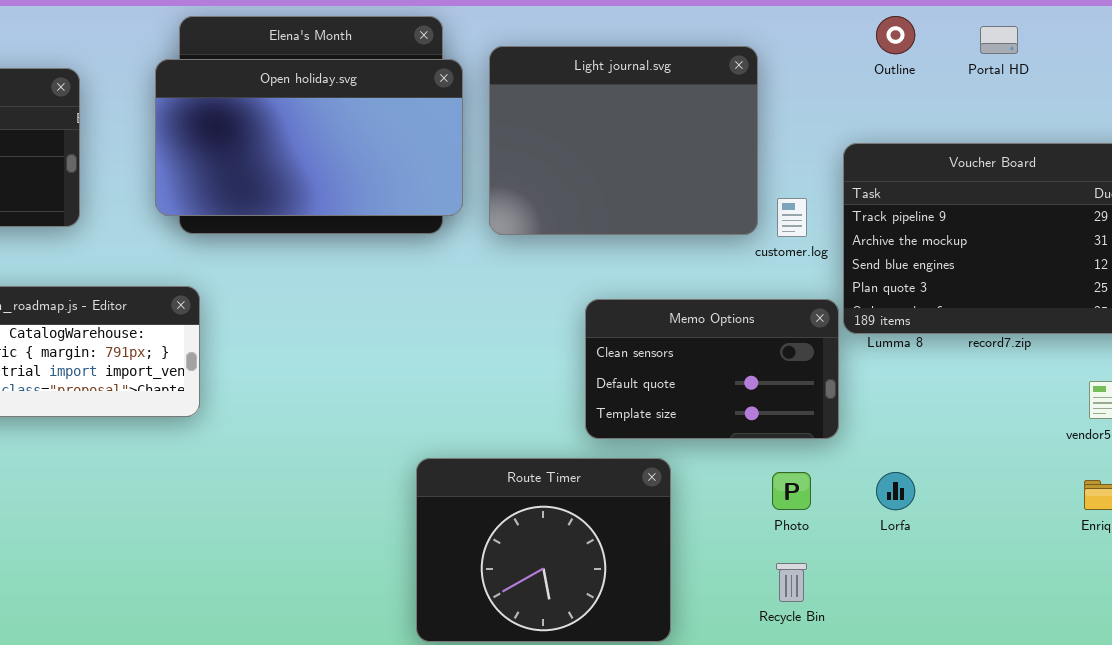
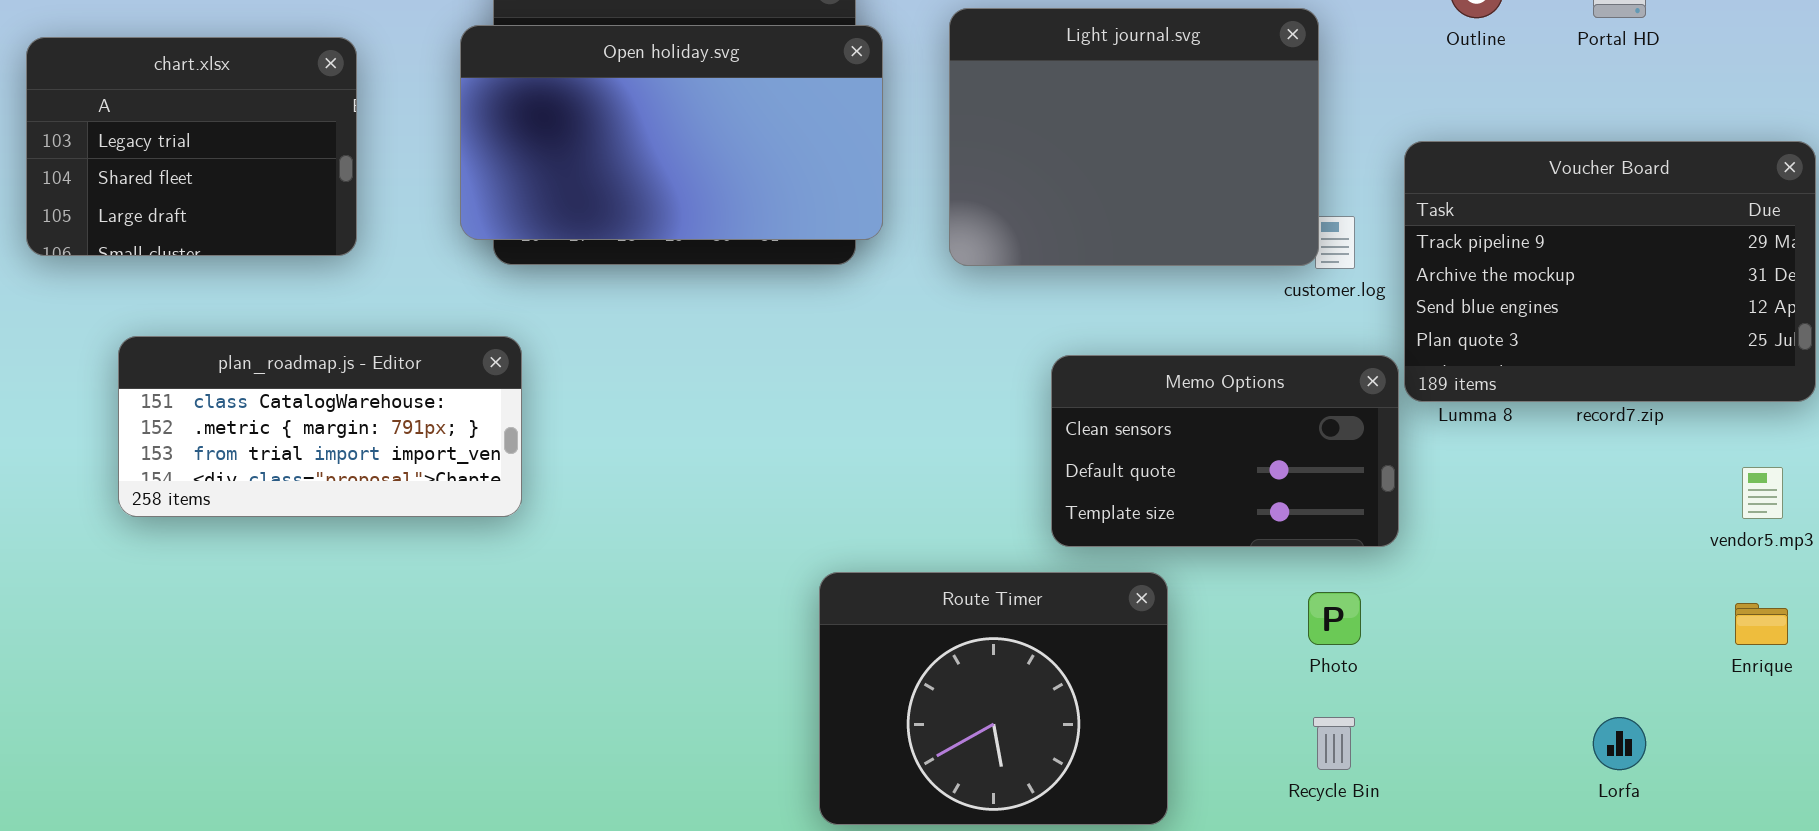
Light journal.svg: [489,46,758,235] -> [949,8,1319,266], moved
Lorfa: [876,472,915,510] -> [1593,717,1646,770], moved

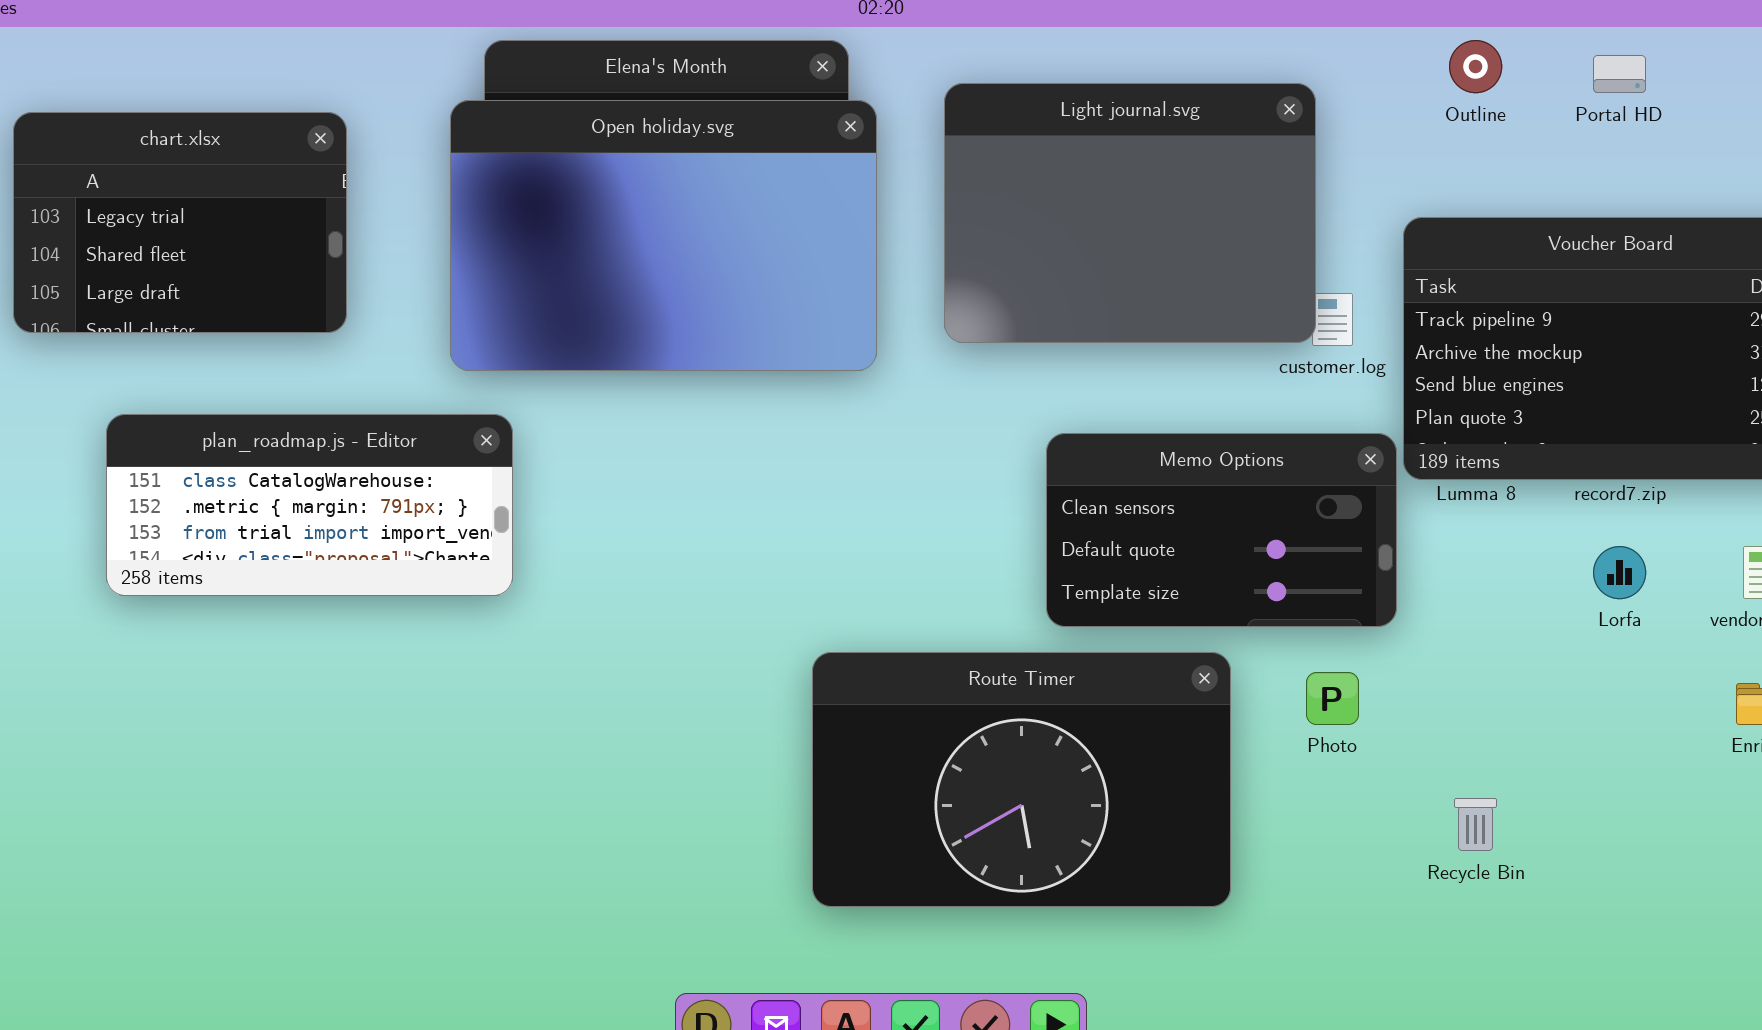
Open holiday.svg: [460,25,883,240] -> [450,100,877,371], resized
Route Timer: [819,572,1168,825] -> [812,652,1231,907], resized
Recycle Bin: [1313,717,1355,770] -> [1454,798,1497,851], moved
Lorfa: [1593,717,1646,770] -> [1593,546,1646,599], moved

